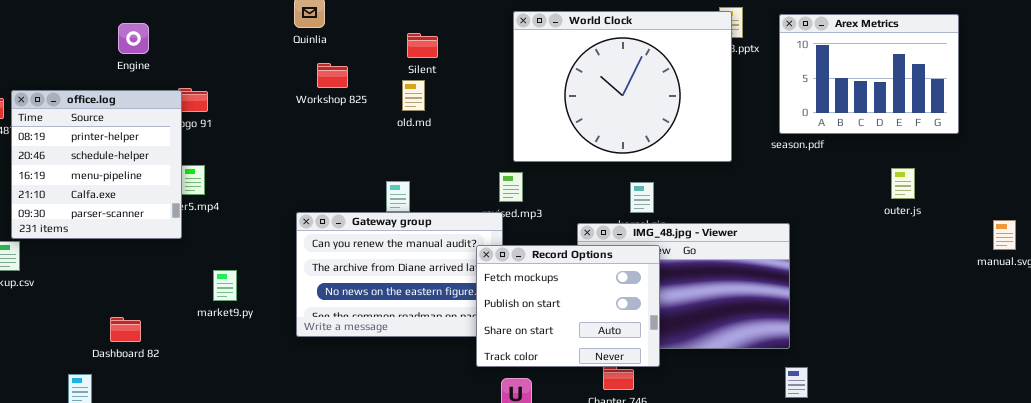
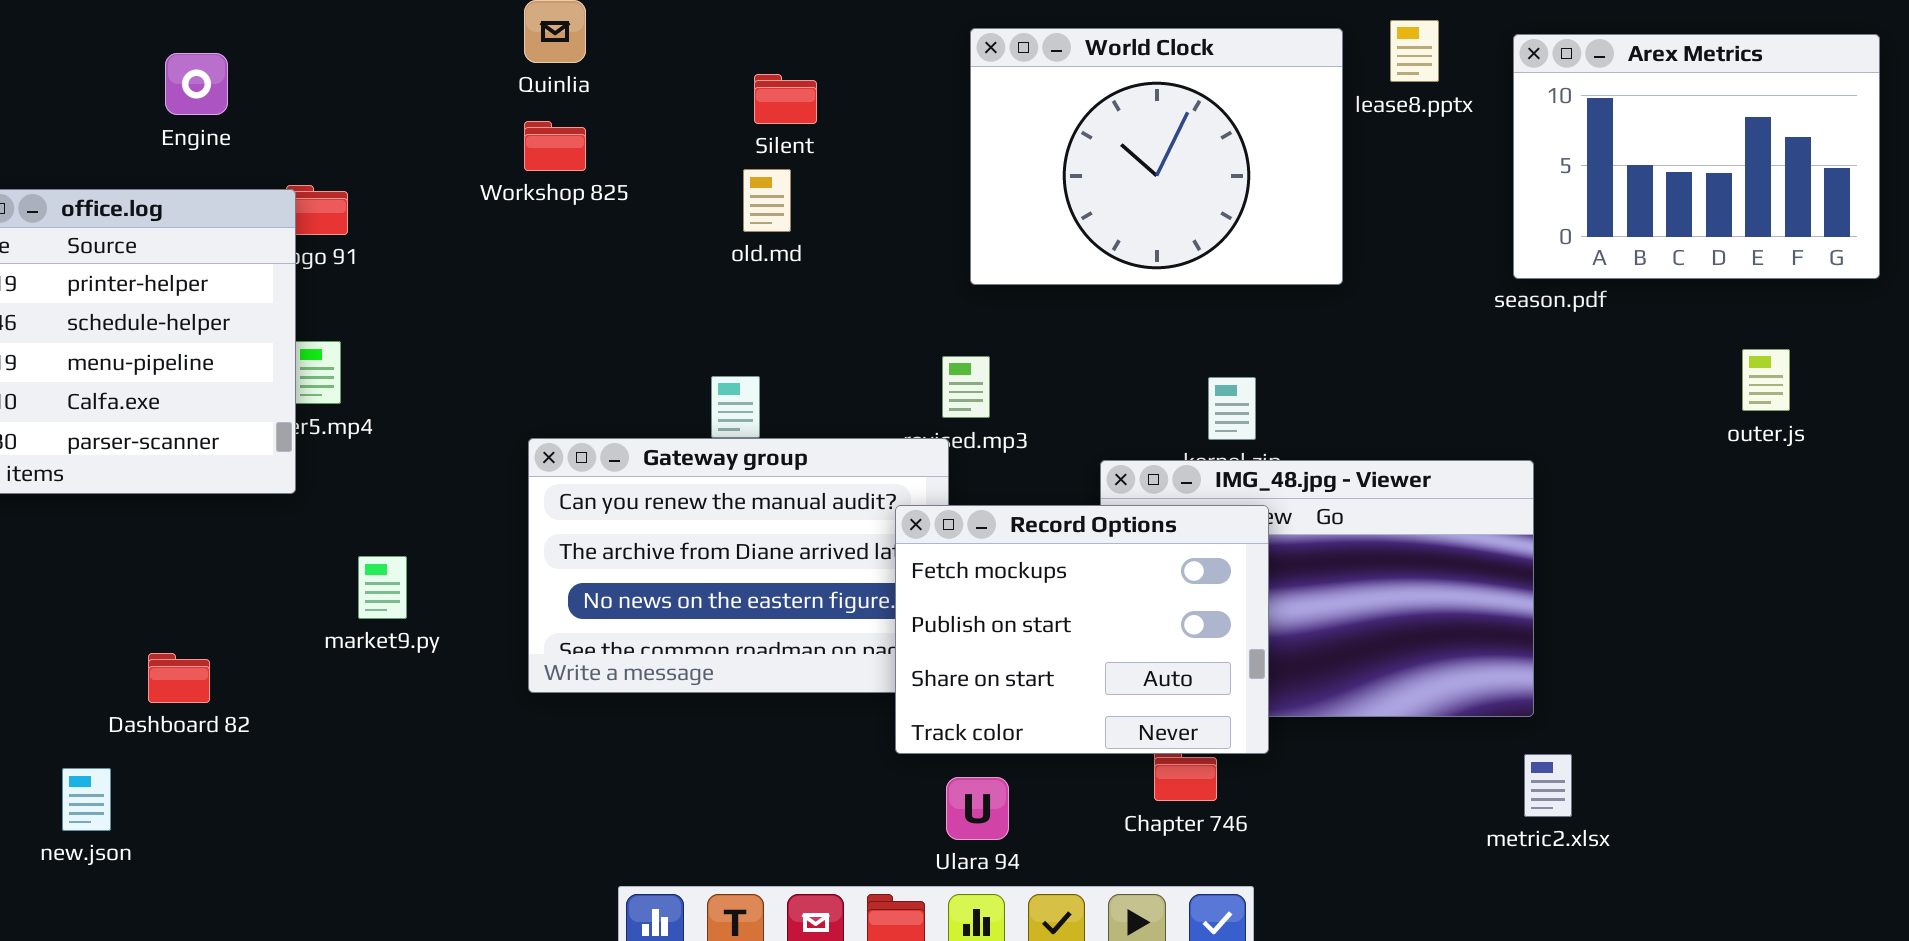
World Clock: [513,11,732,162] -> [970,28,1343,285], resized
Workshop 825: [317,63,348,88] -> [524,121,586,171], moved

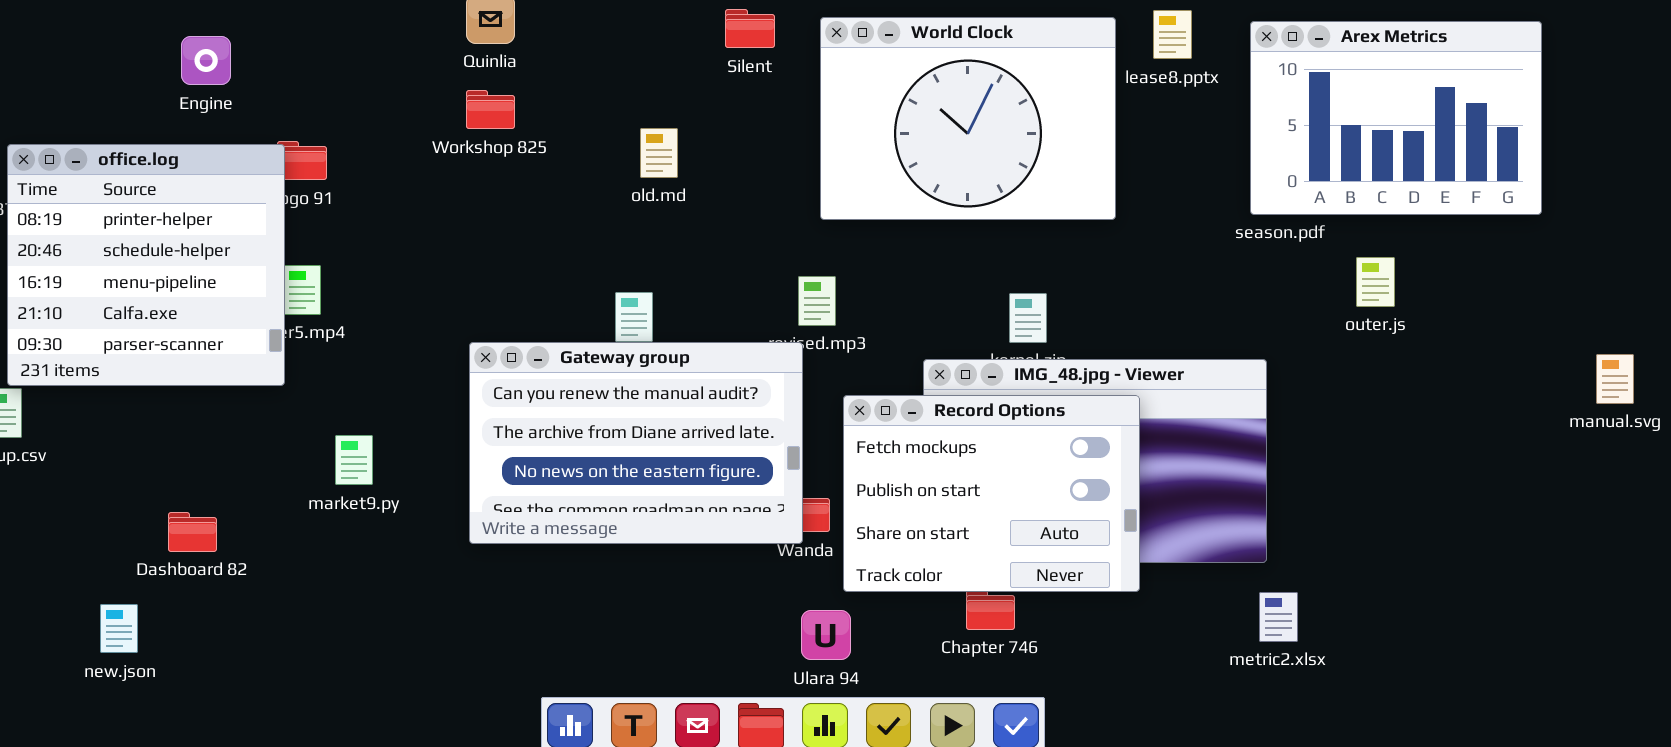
Silent: [754,74,817,124] -> [725,9,775,48], moved
outer.js: [1742,349,1790,411] -> [1356,257,1395,307], moved
Record Options: [895,505,1269,754] -> [843,395,1140,592], moved

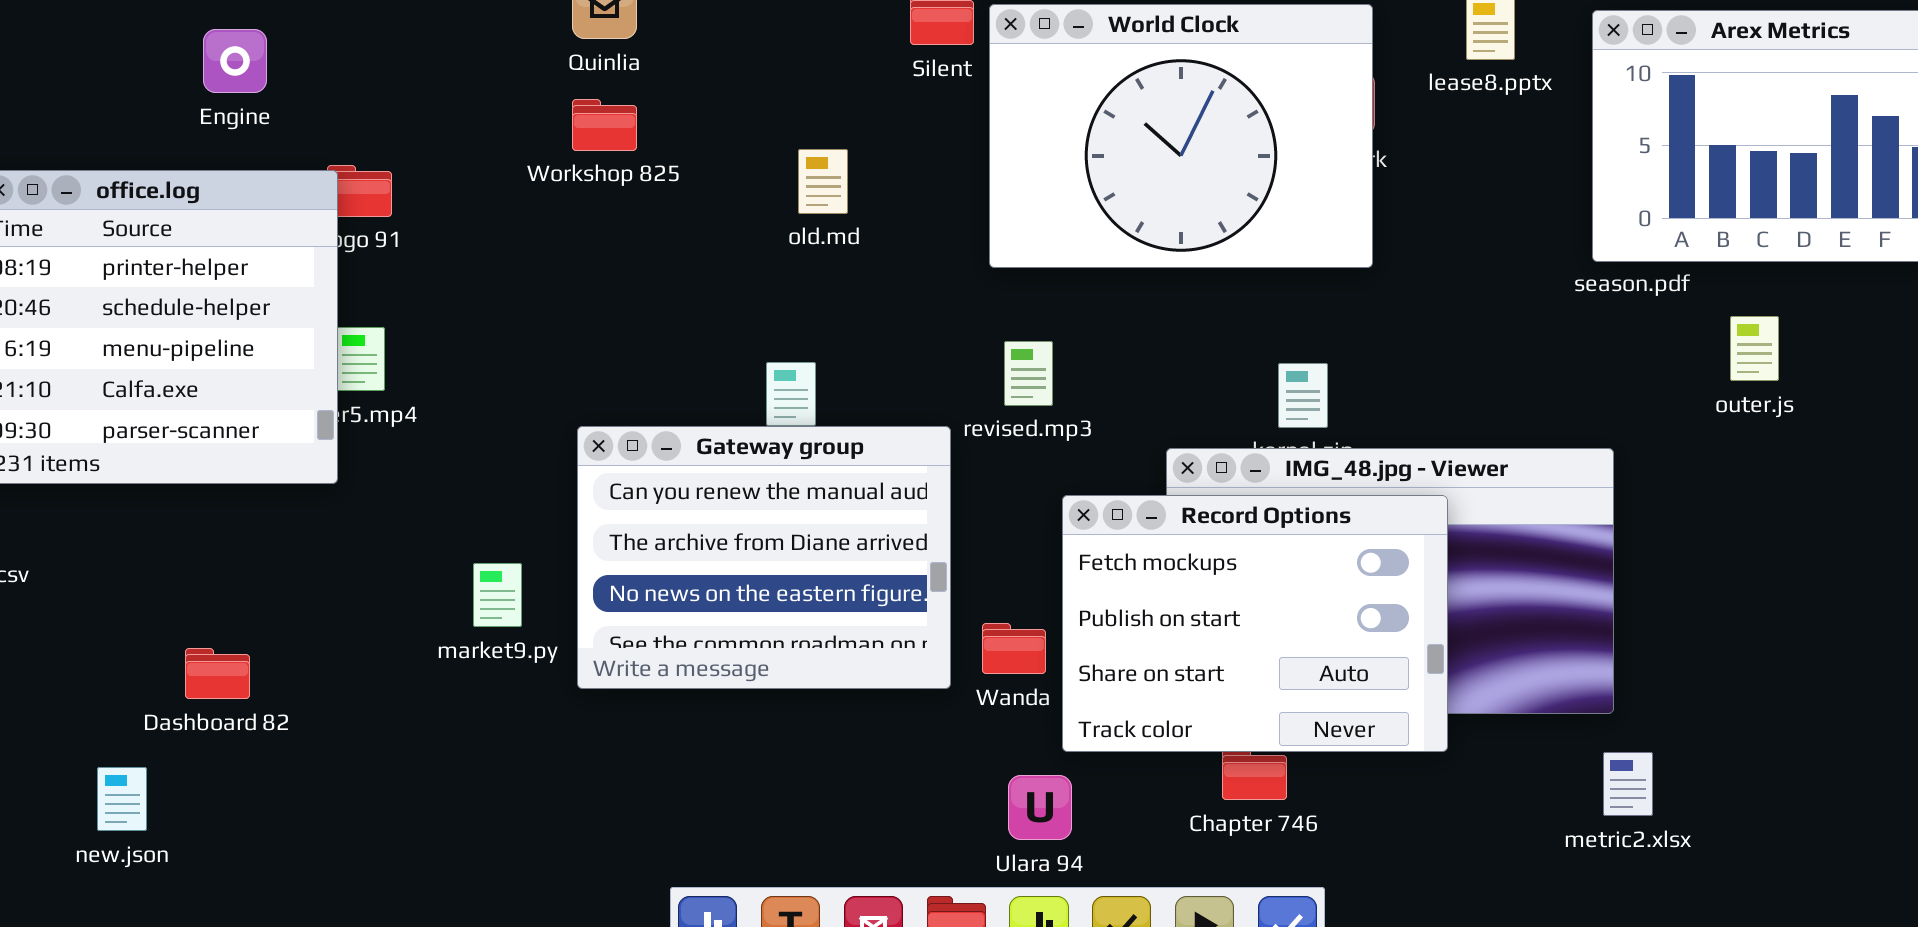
World Clock: [820,17,1116,220] -> [989,4,1373,268], moved
Gateway group: [469,342,803,544] -> [577,426,951,689], resized
market9.py: [335,435,373,485] -> [473,563,522,627], moved

